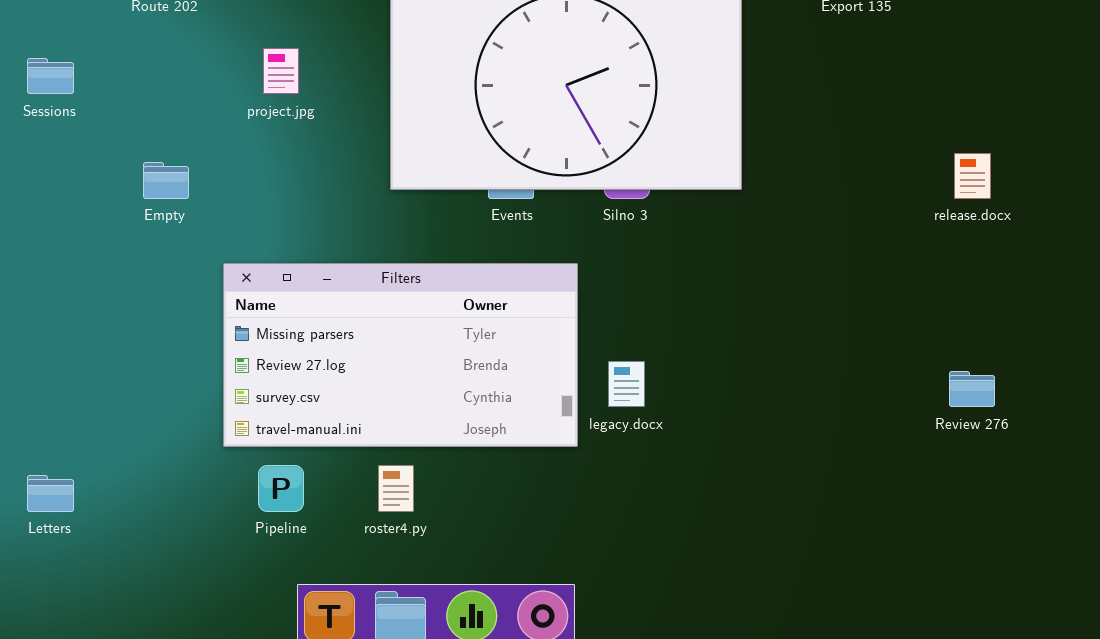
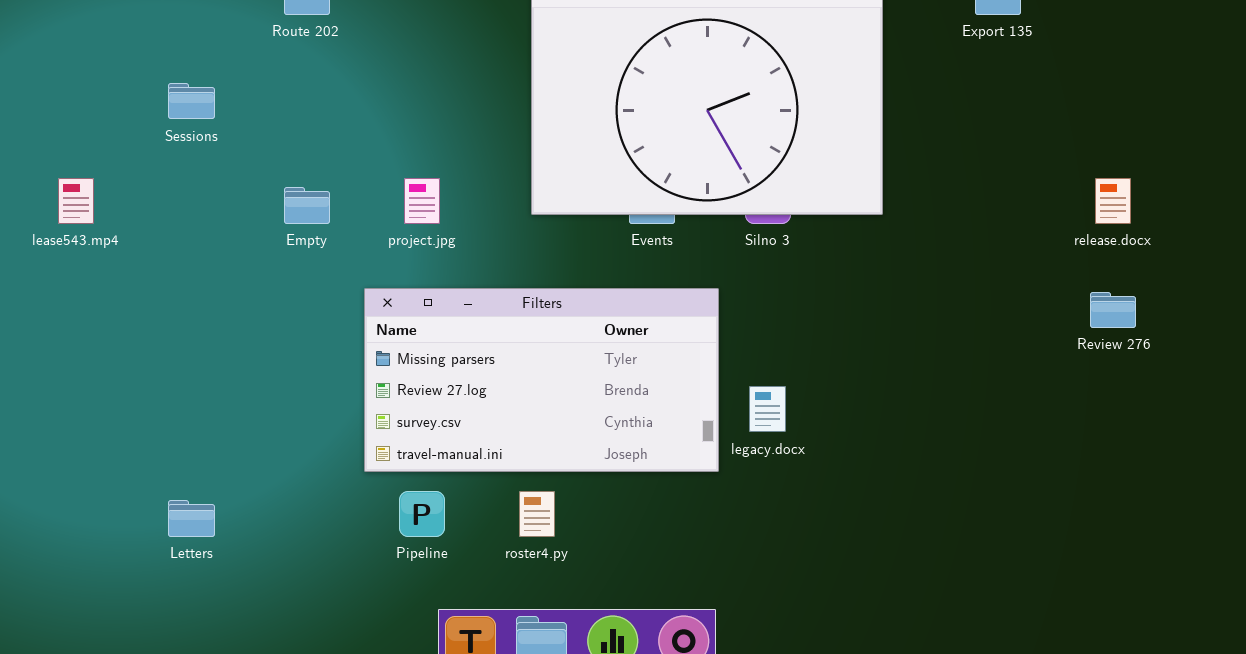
project.jpg: [263,48,299,94] -> [404,178,440,224], moved
Review 276: [949,371,995,407] -> [1090,292,1136,328], moved

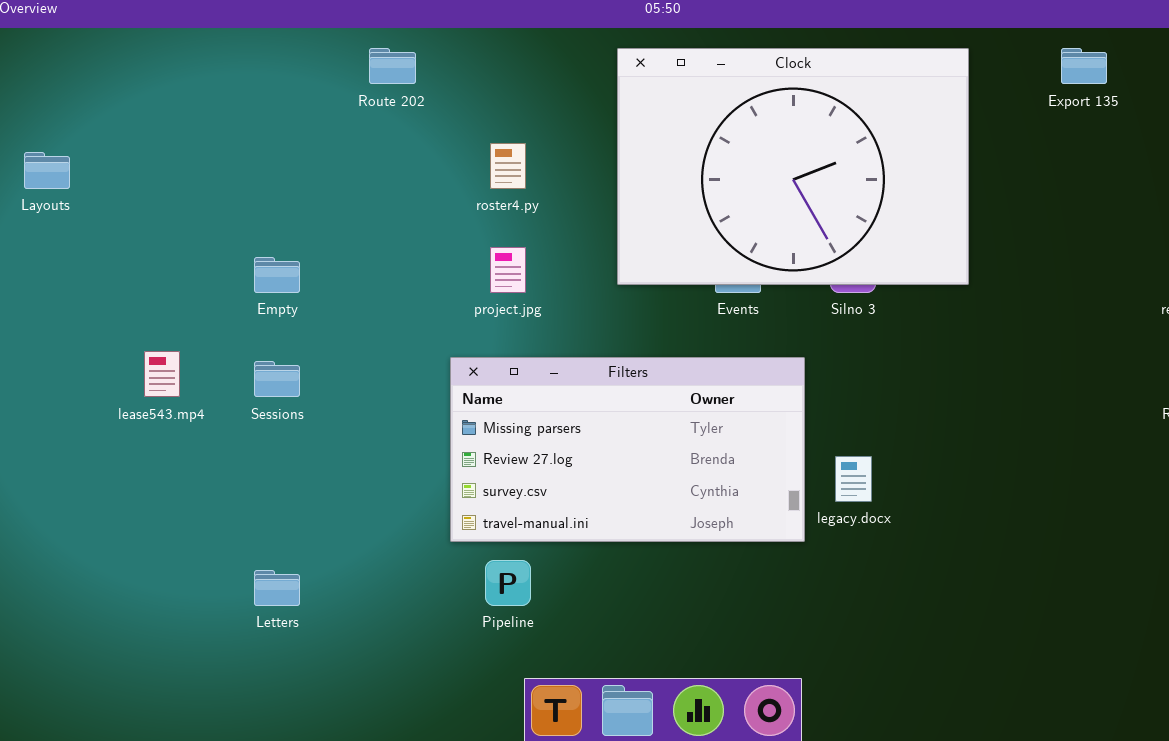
Sessions: [168,83,215,119] -> [254,361,300,397], moved
lease543.mp4: [58,178,94,224] -> [144,351,180,397], moved
Empty: [284,187,330,224] -> [254,257,300,293], moved
roster4.py: [519,491,555,537] -> [490,143,526,189], moved

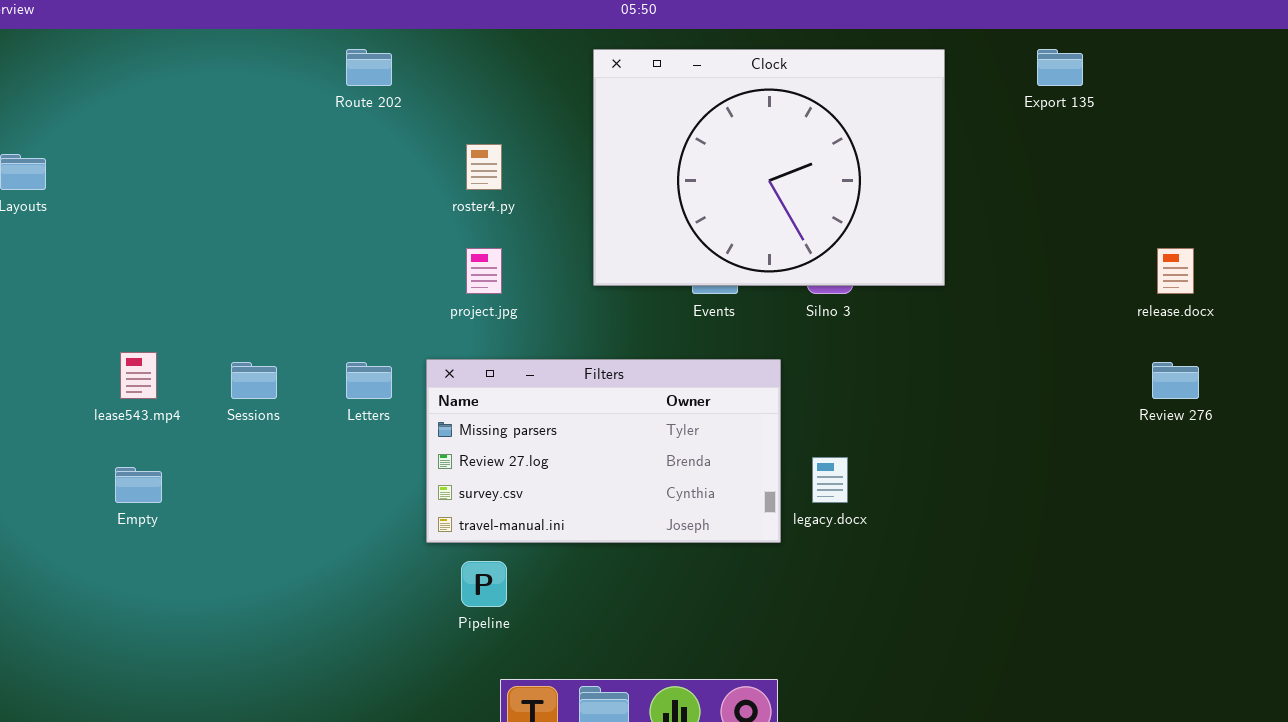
Empty: [254,257,300,293] -> [115,467,162,503], moved
Letters: [254,570,300,606] -> [346,362,392,399], moved

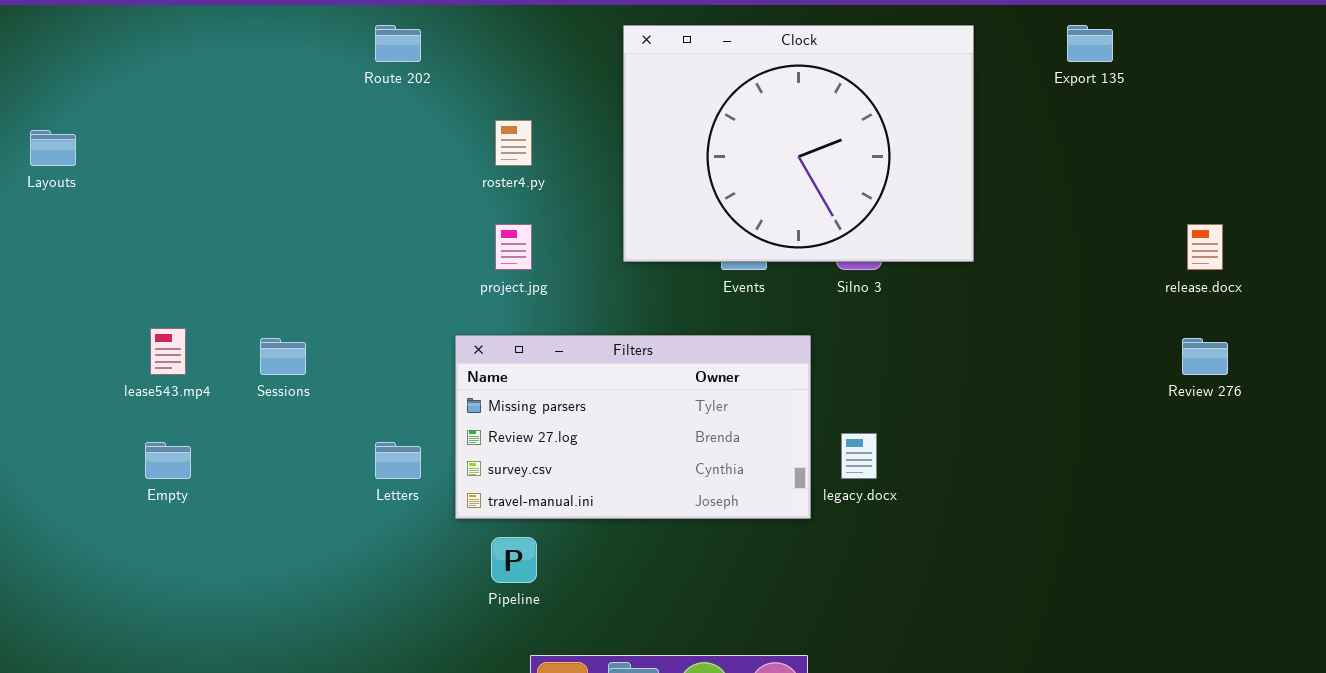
Letters: [346,362,392,399] -> [375,442,421,479], moved

